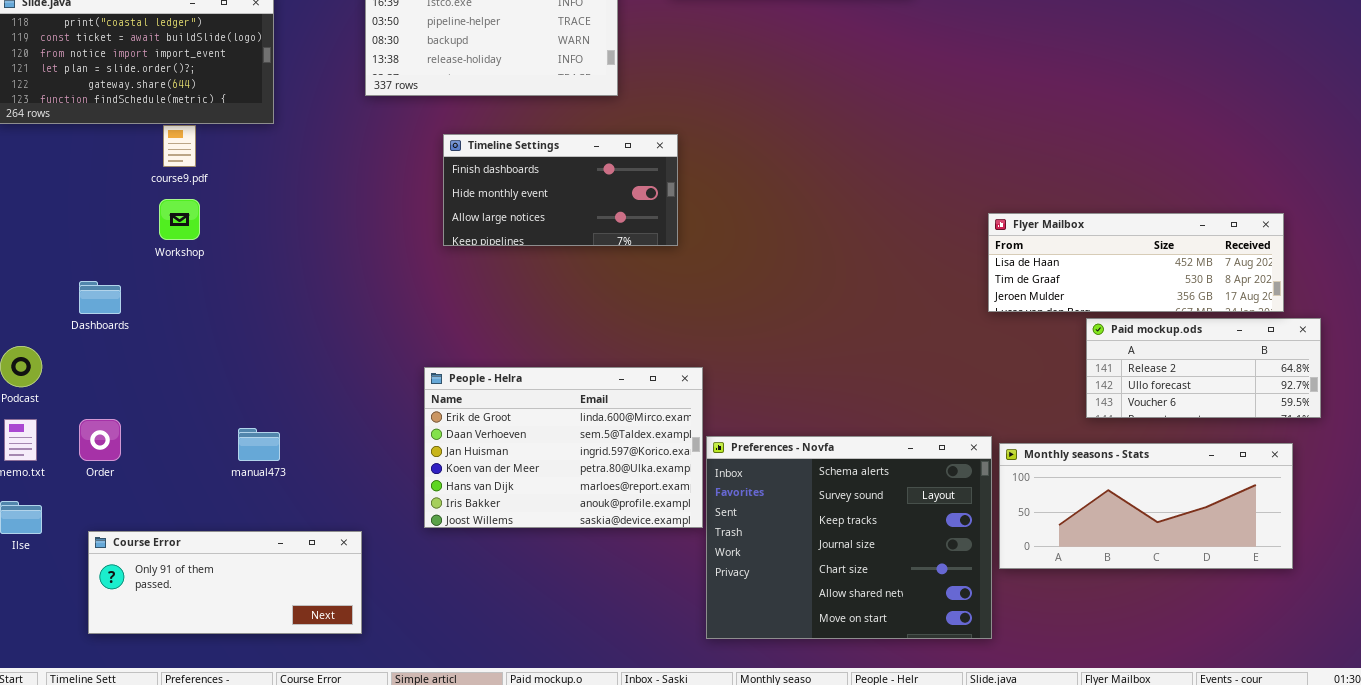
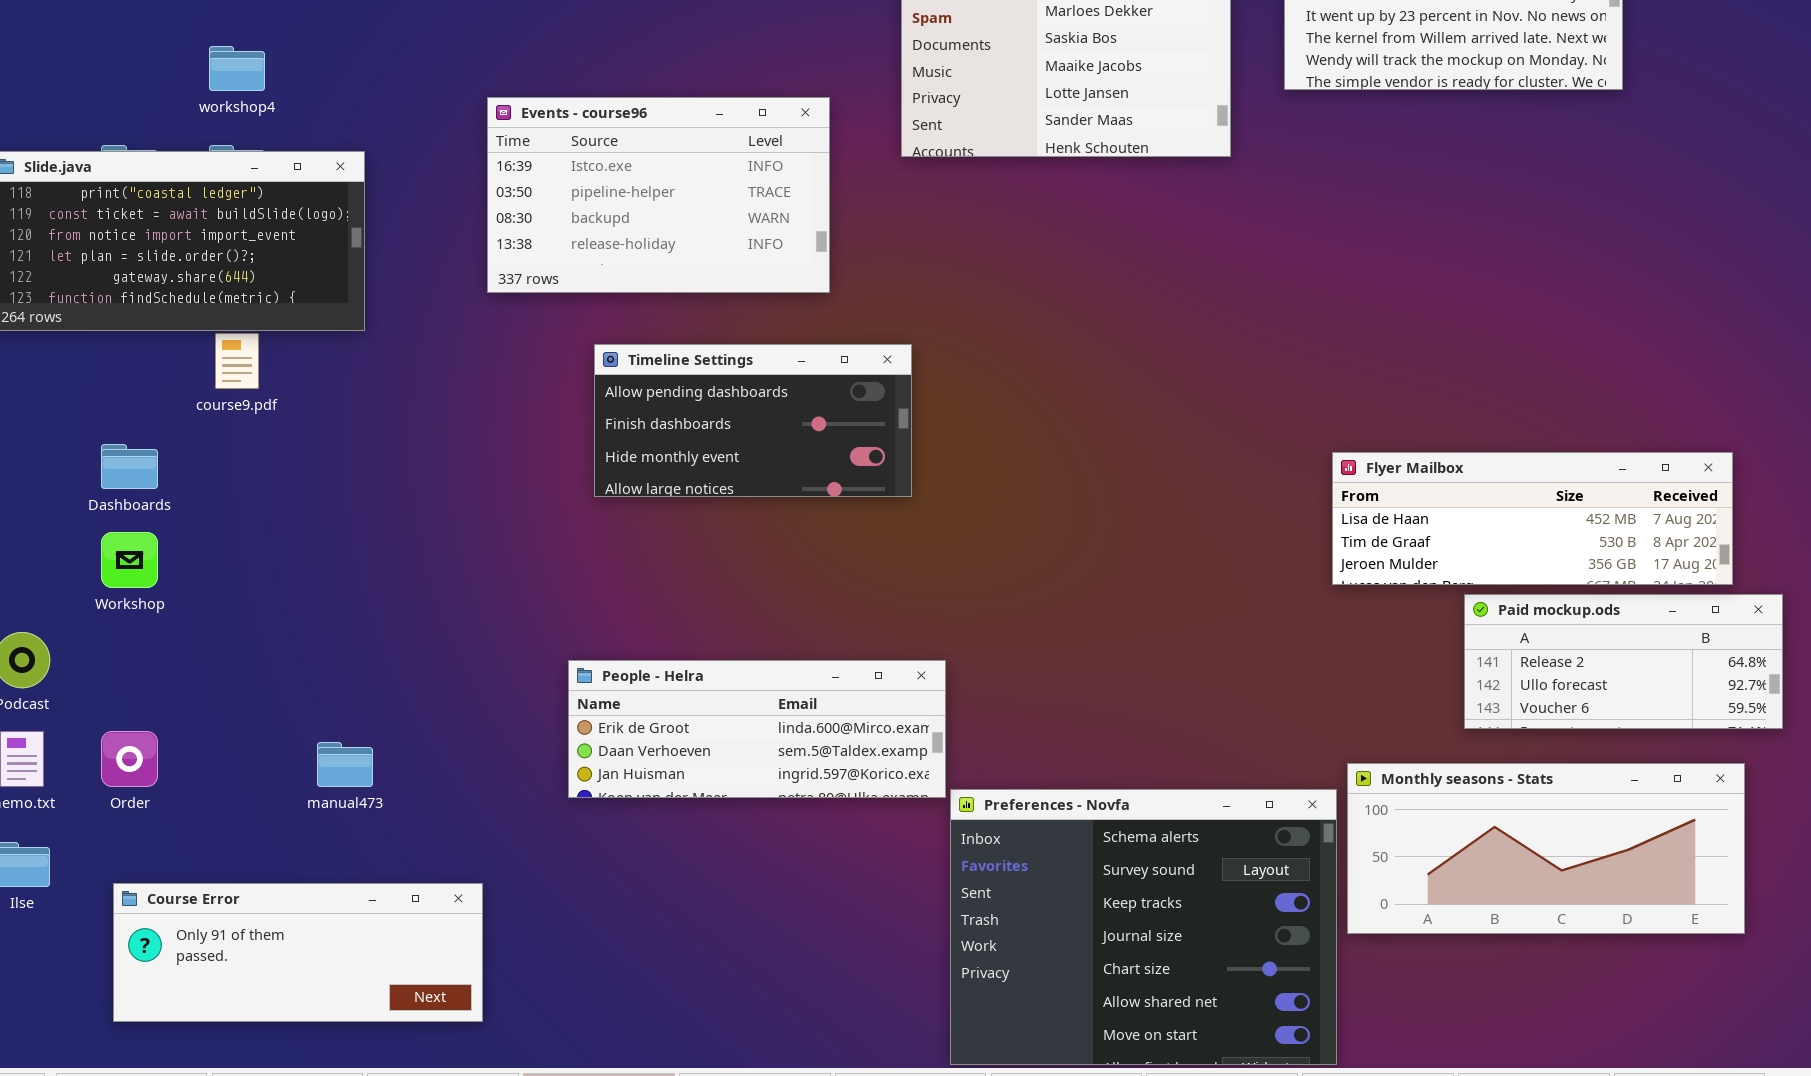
Timeline Settings: [443,134,678,246] -> [594,344,912,497], scrolled up 1 row
Workshop: [159,199,200,240] -> [101,532,158,588], moved
Dashboards: [79,281,121,314] -> [101,444,158,489], moved
People - Helra: [424,367,703,528] -> [568,660,946,798], resized
Preferences - Novfa: [706,436,992,639] -> [950,789,1337,1065], moved

